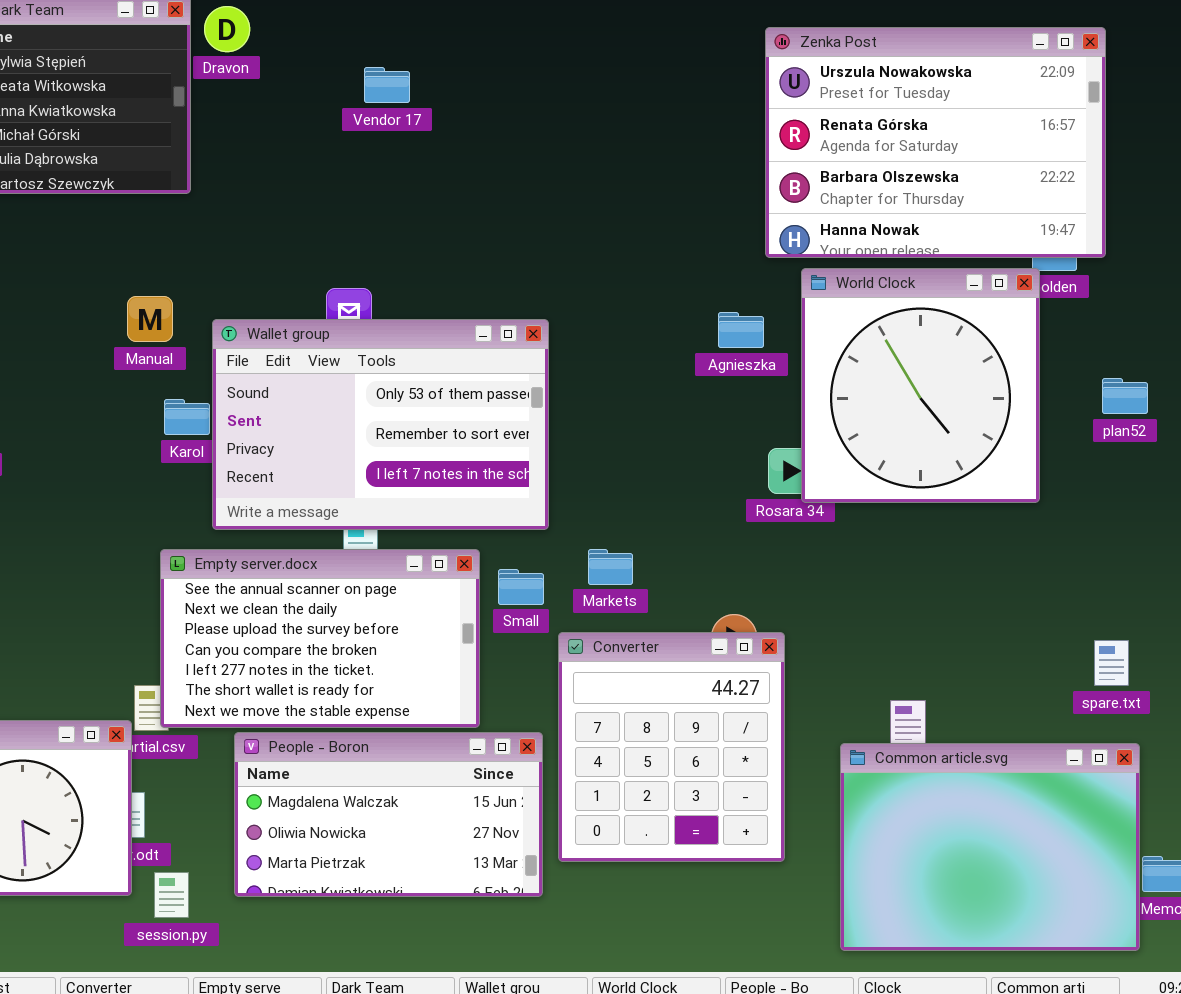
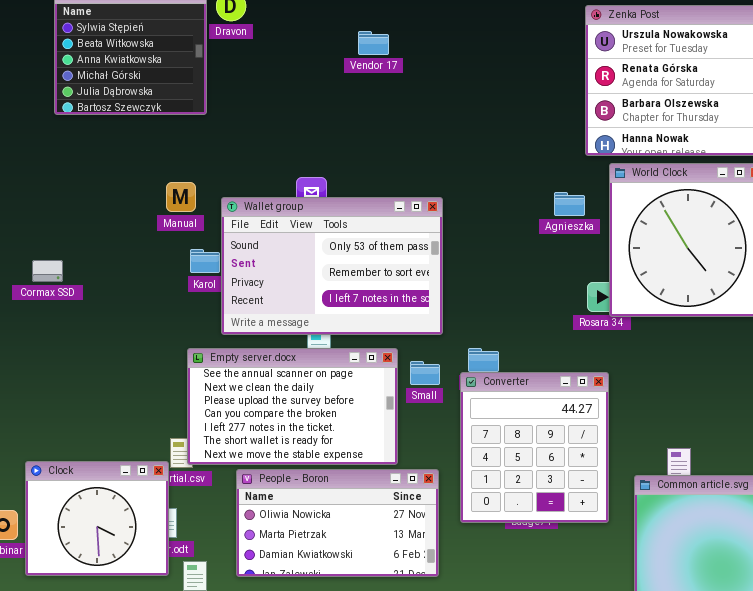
Vendor 17: [364,67,410,103] -> [358,31,389,55], moved
Converter: [558,632,785,862] -> [460,372,609,523], moved
People - Boron: [234,732,543,897] -> [236,469,439,577], scrolled down 1 row

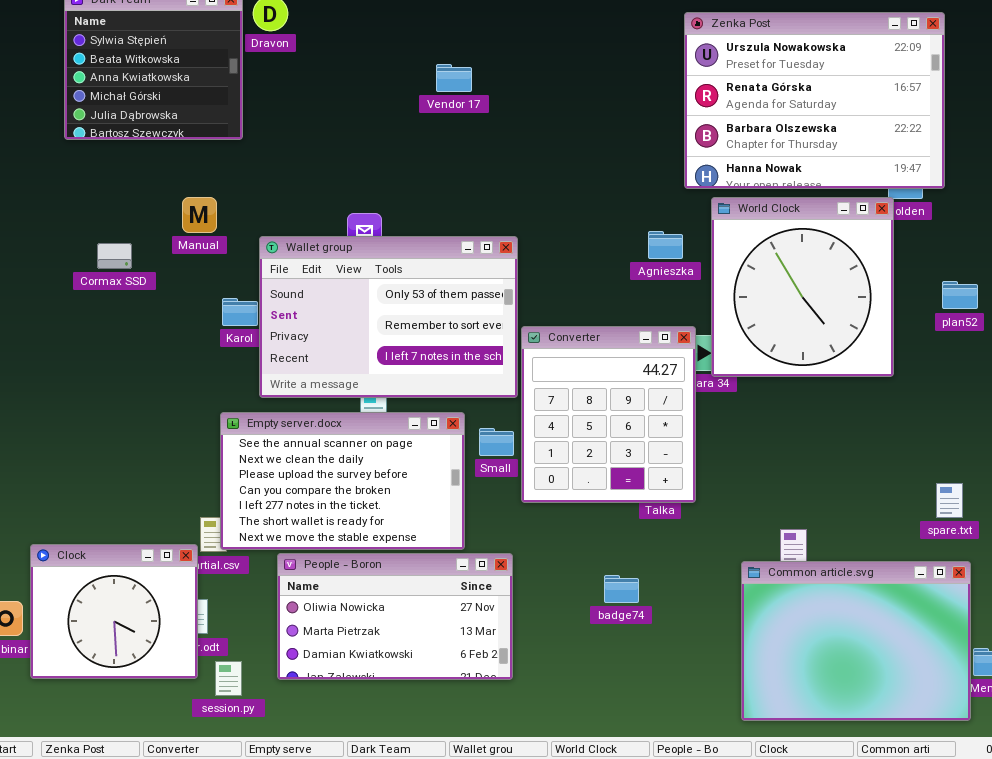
Vendor 17: [358,31,389,55] -> [436,64,472,92], moved
Manual: [166,182,196,212] -> [182,197,217,233], moved
Cormax SSD: [32,260,63,282] -> [97,243,132,269], moved
Converter: [460,372,609,523] -> [521,326,696,503], moved

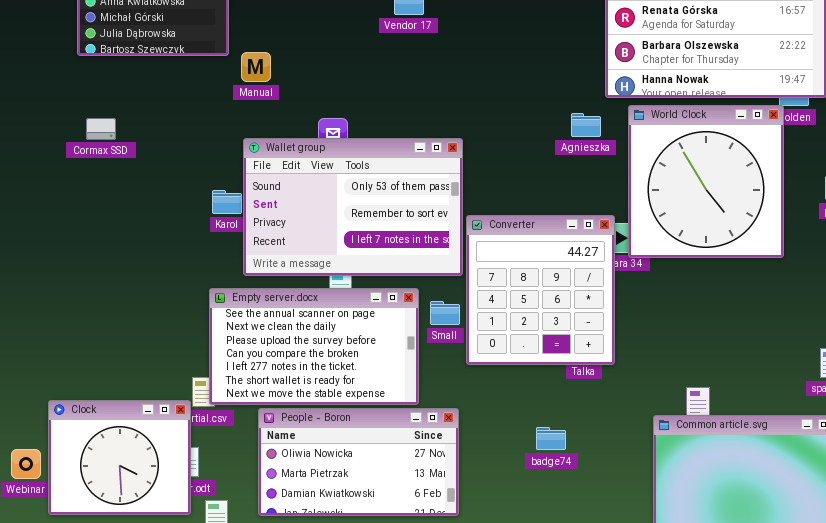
Manual: [182,197,217,233] -> [241,52,271,82], moved
Agnieszka: [648,231,683,259] -> [571,113,601,137], moved
Cormax SSD: [97,243,132,269] -> [86,118,116,140], moved

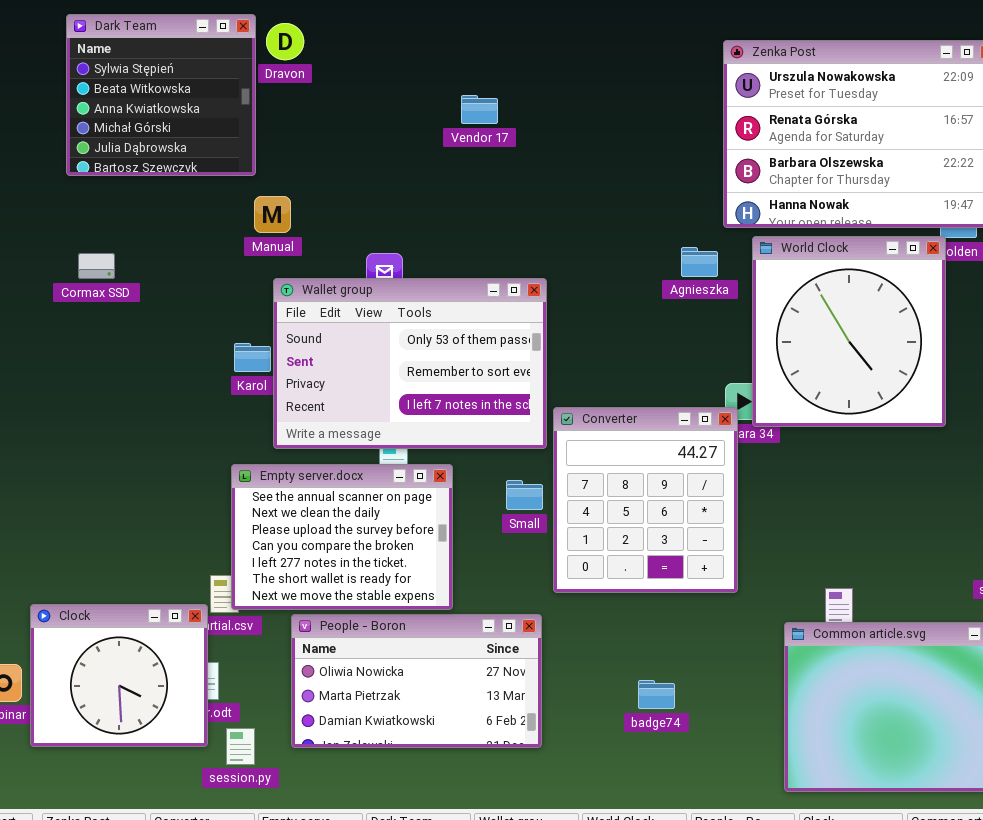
Manual: [241,52,271,82] -> [254,196,291,233], moved
Converter: [466,215,615,365] -> [553,407,738,593], moved
Empty server.docx: [209,288,419,405] -> [231,464,453,610], resized
badge74: [536,427,566,450] -> [638,680,675,709], moved

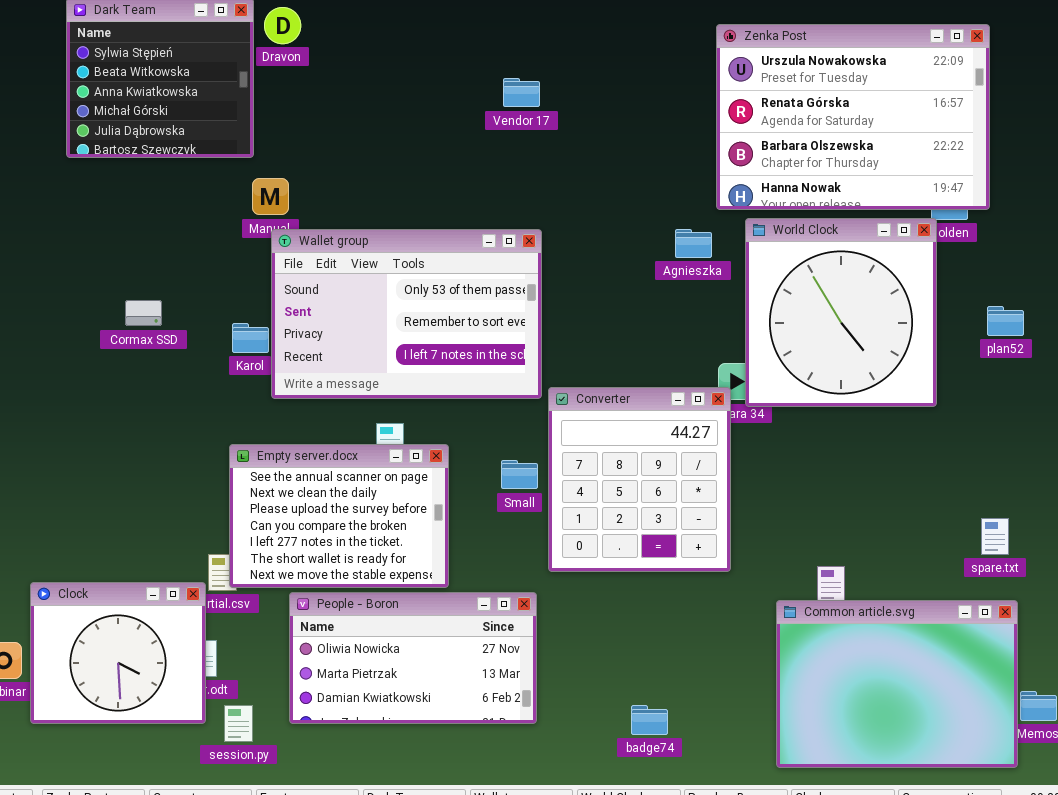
Vendor 17: [461,95,498,124] -> [503,78,540,107], moved
Cormax SSD: [78,253,115,279] -> [125,300,162,326], moved
Wallet group: [273,278,547,449] -> [271,229,542,399], moved
badge74: [638,680,675,709] -> [631,705,668,735], moved

